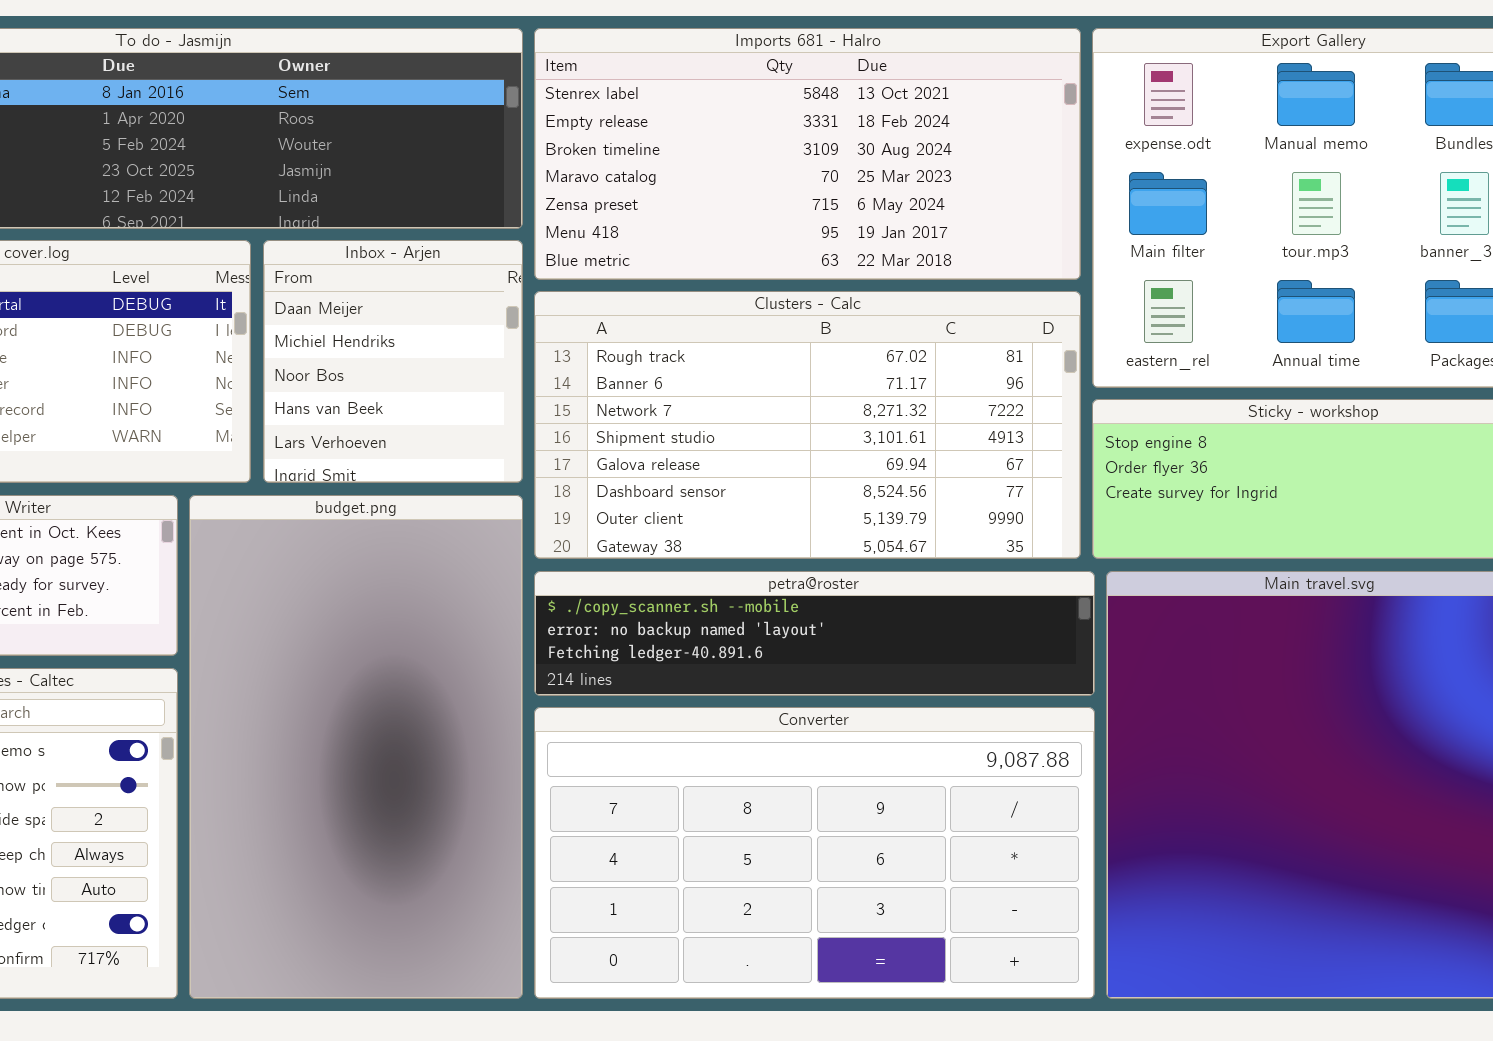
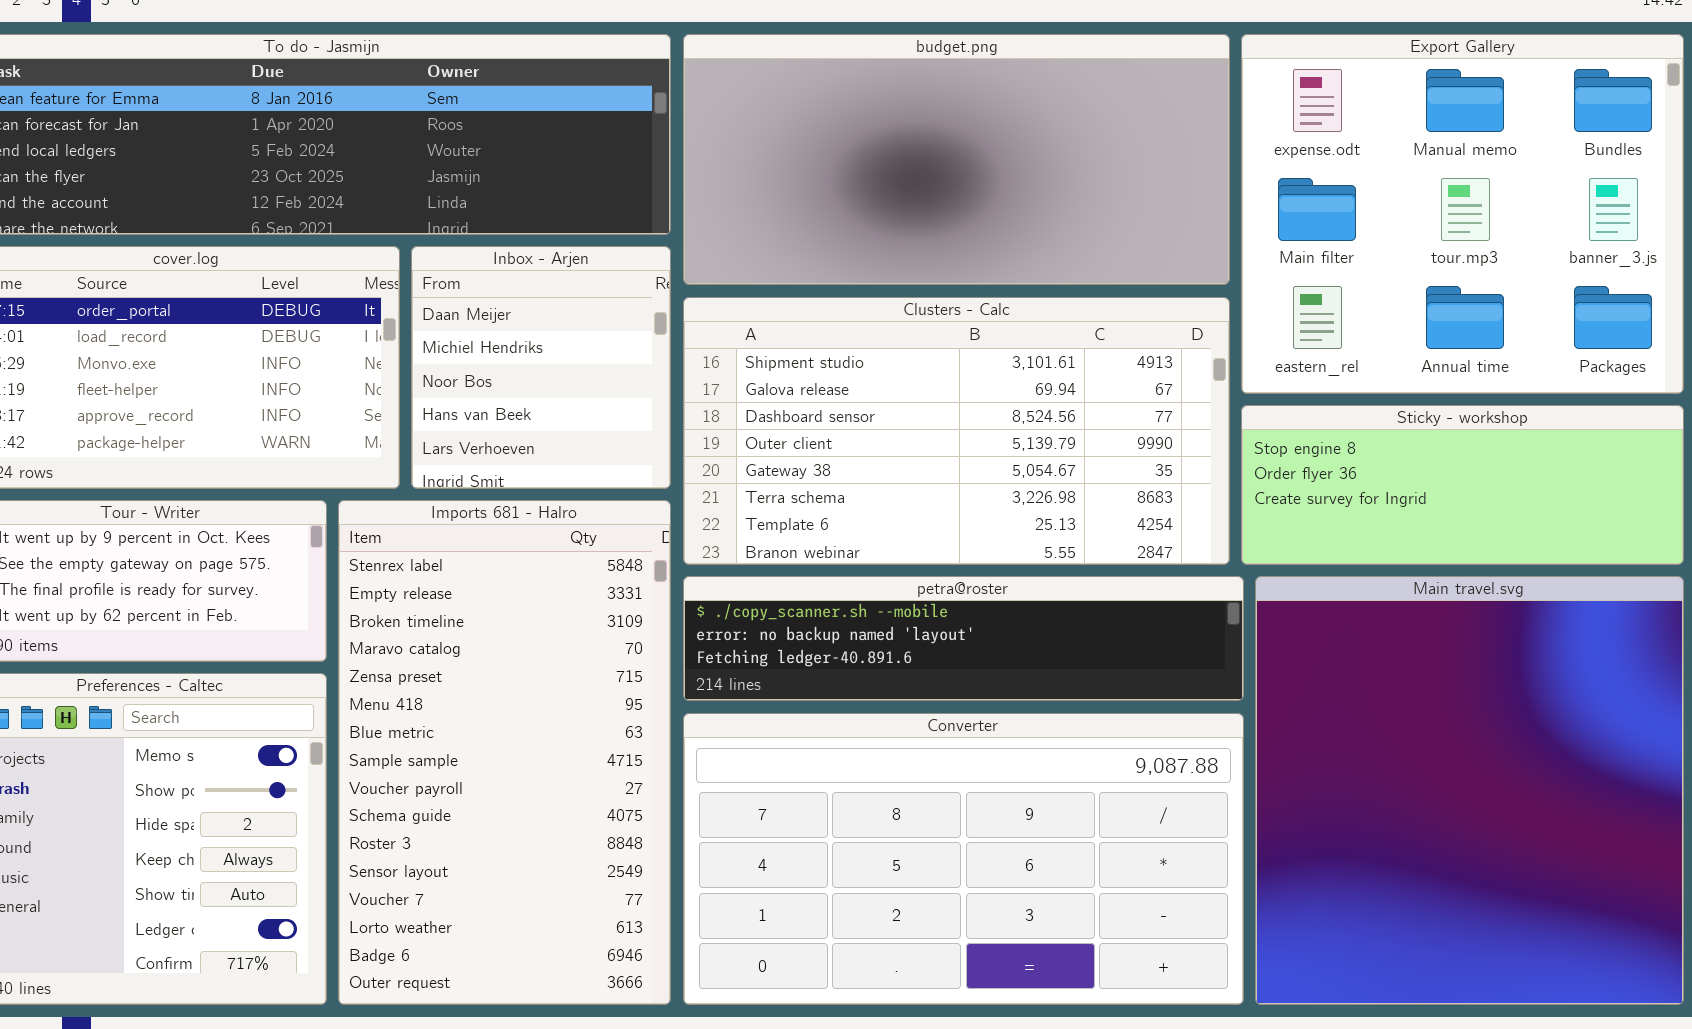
Imports 681 - Halro: [534,28,1081,280] -> [338,500,671,1005], moved, resized
Clusters - Calc: [534,291,1081,559] -> [683,297,1230,565], scrolled down 3 rows
budget.png: [189,495,523,999] -> [683,34,1230,285], moved, resized

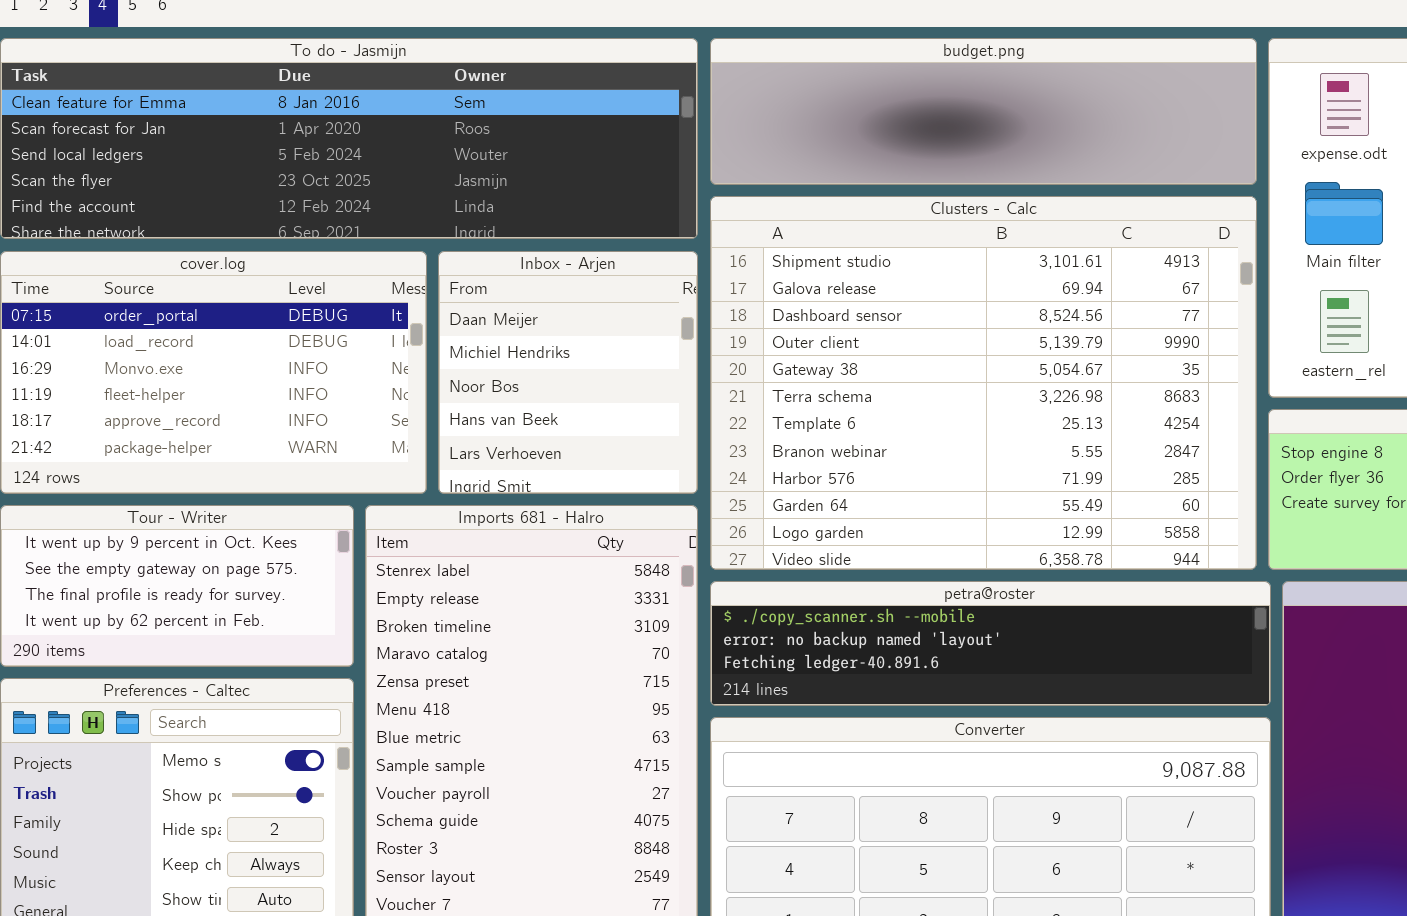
budget.png: [683,34,1230,285] -> [710,38,1257,185], resized
Clusters - Calc: [683,297,1230,565] -> [710,196,1257,570], resized

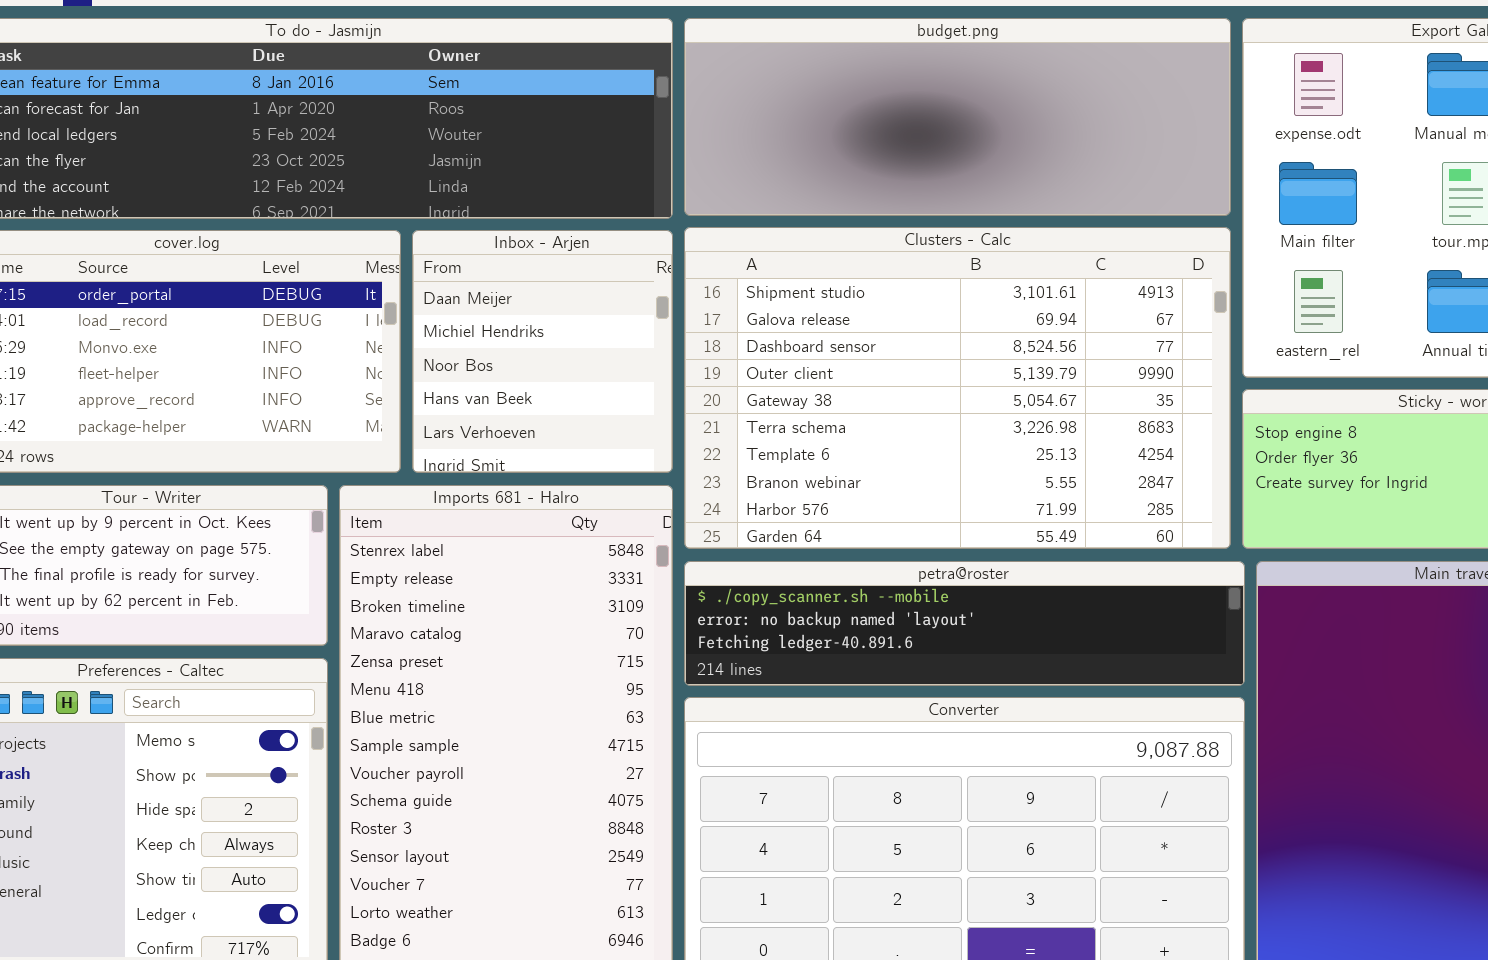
budget.png: [710,38,1257,185] -> [684,18,1231,216], resized
Clusters - Calc: [710,196,1257,570] -> [684,227,1231,549], resized

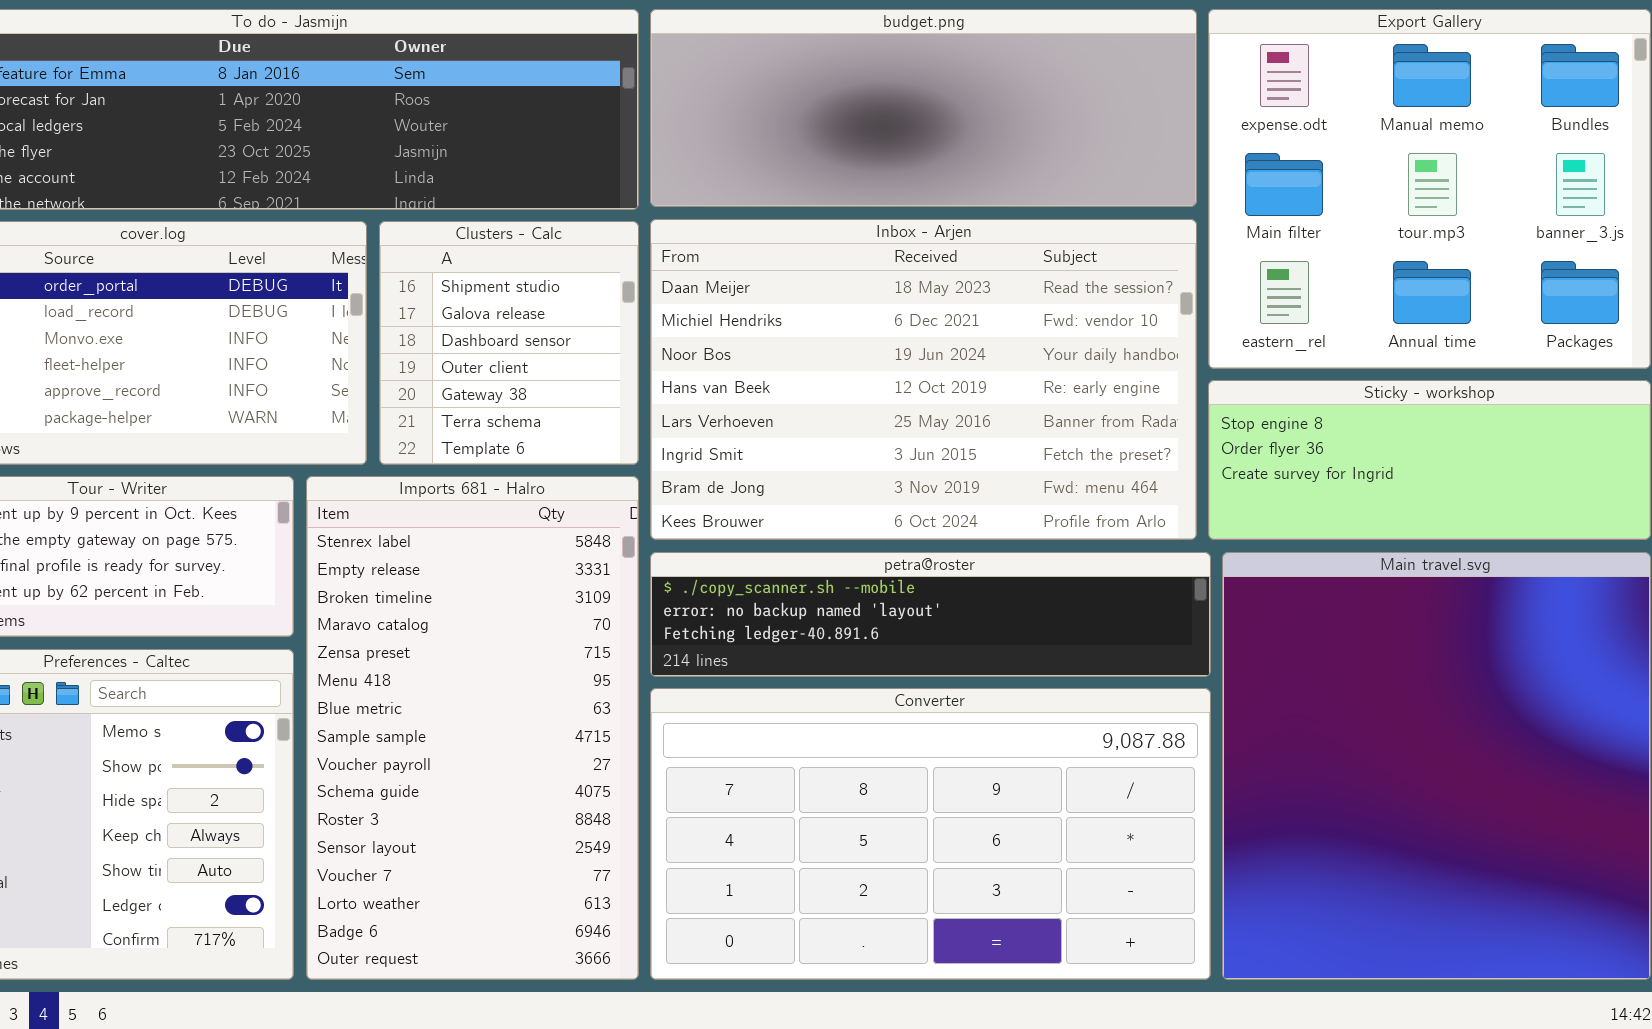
Clusters - Calc: [684,227,1231,549] -> [379,221,639,465], moved, resized
Inbox - Arjen: [412,230,673,473] -> [650,219,1197,540], moved, resized

